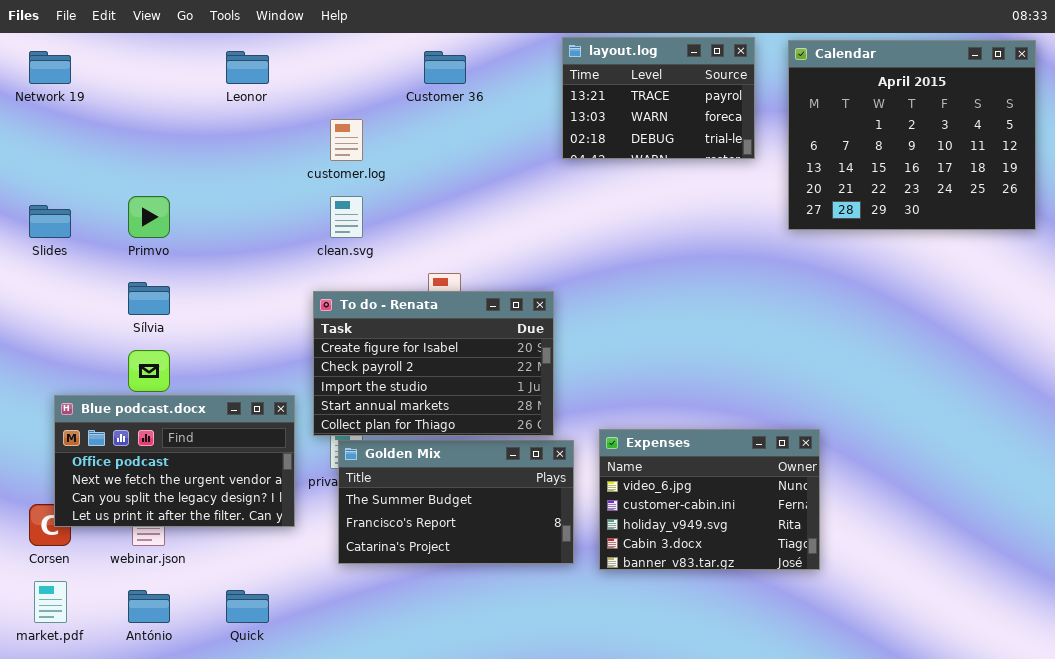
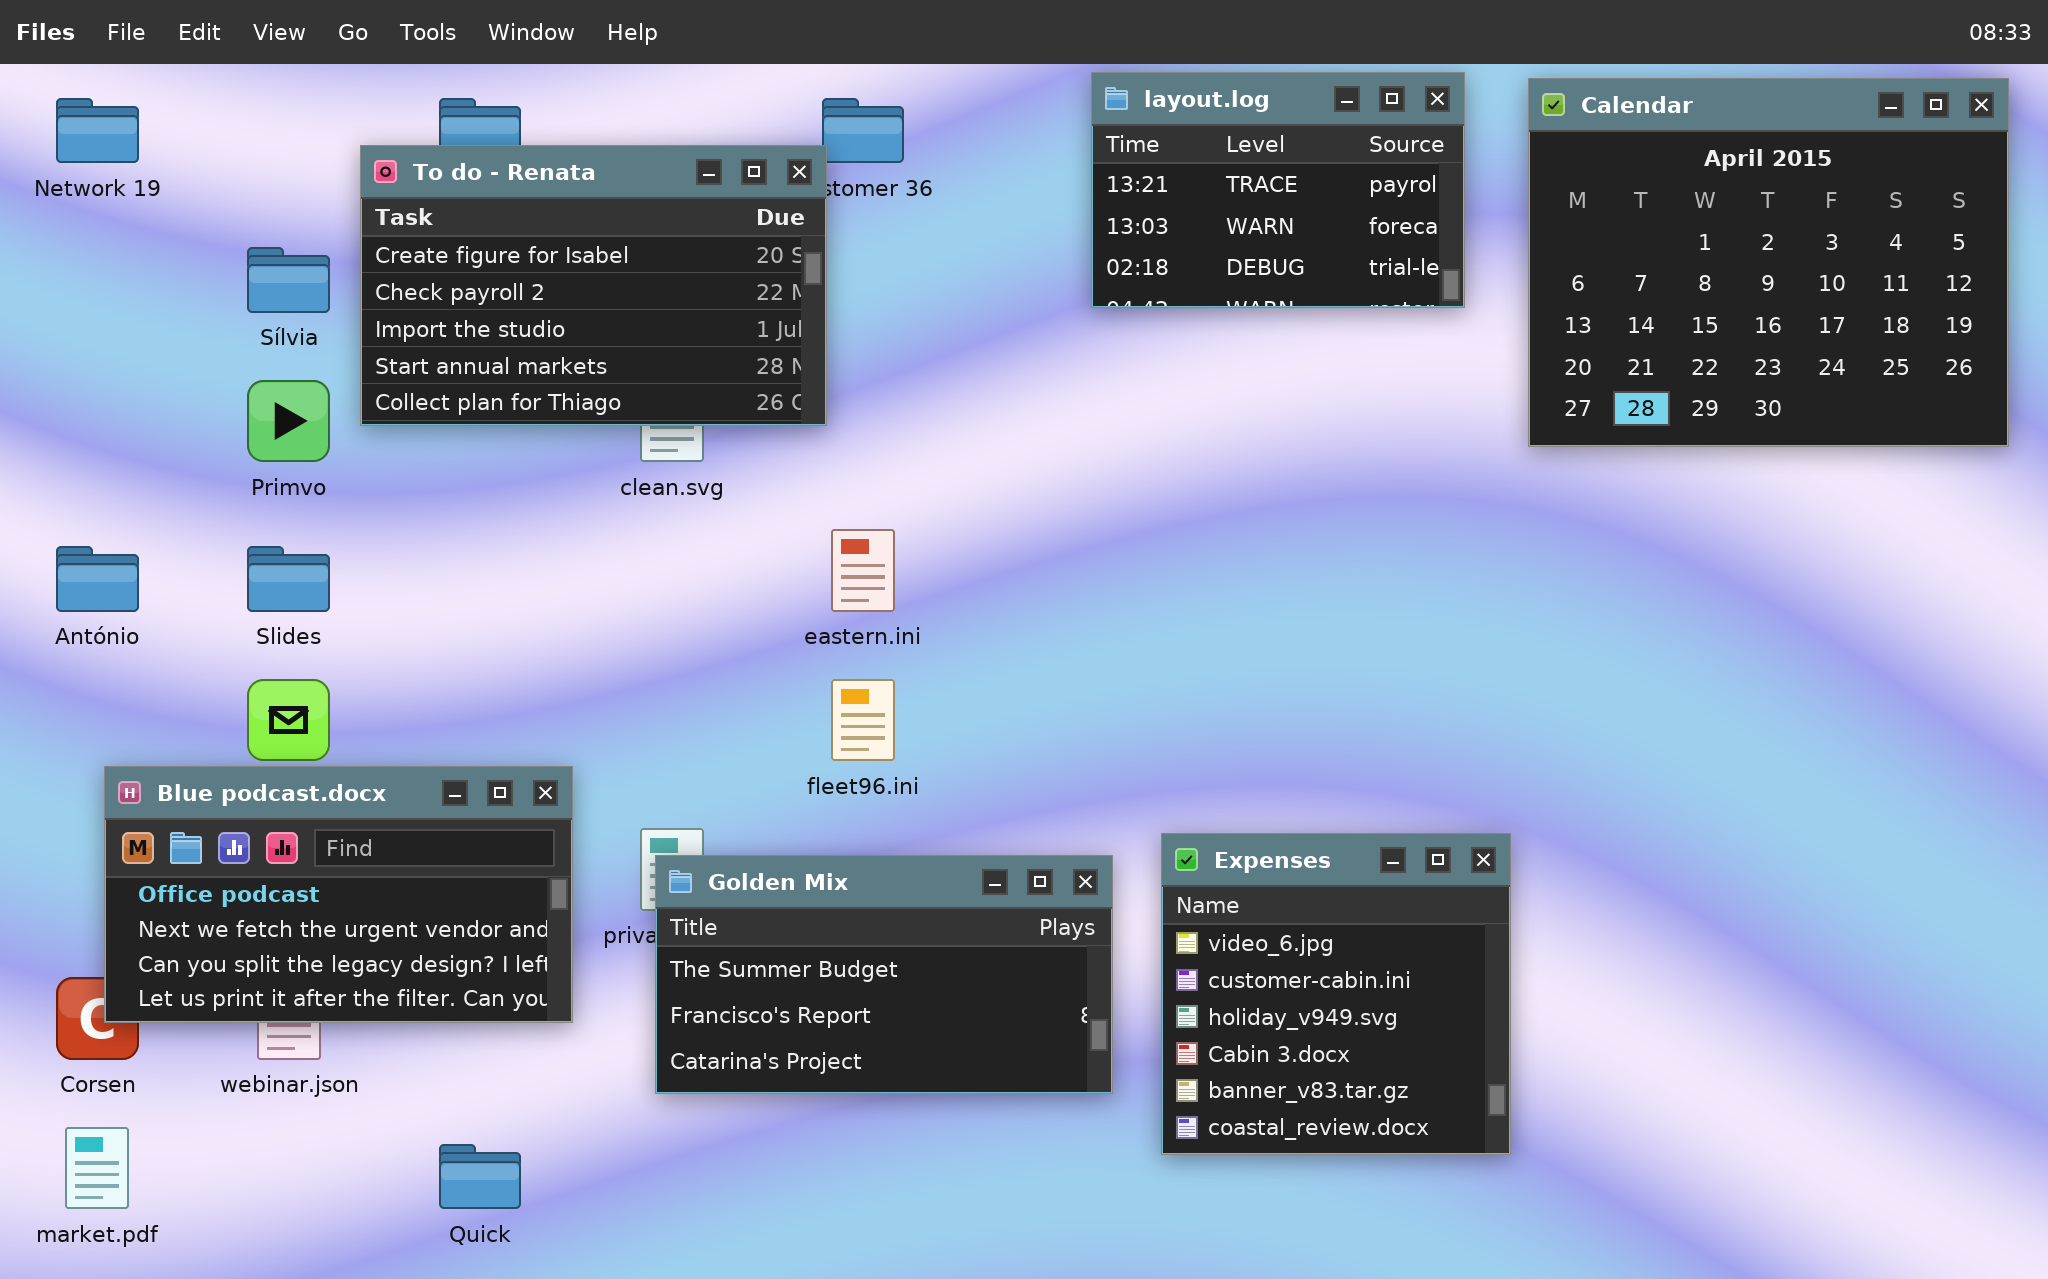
Slides: [29,205,71,238] -> [247,546,330,612], moved
Sílvia: [128,282,170,315] -> [247,247,330,313], moved
To do - Renata: [313,291,554,436] -> [360,145,827,426], moved
Expenses: [599,429,820,570] -> [1161,833,1511,1155], resized
António: [128,590,170,623] -> [56,546,139,612], moved

